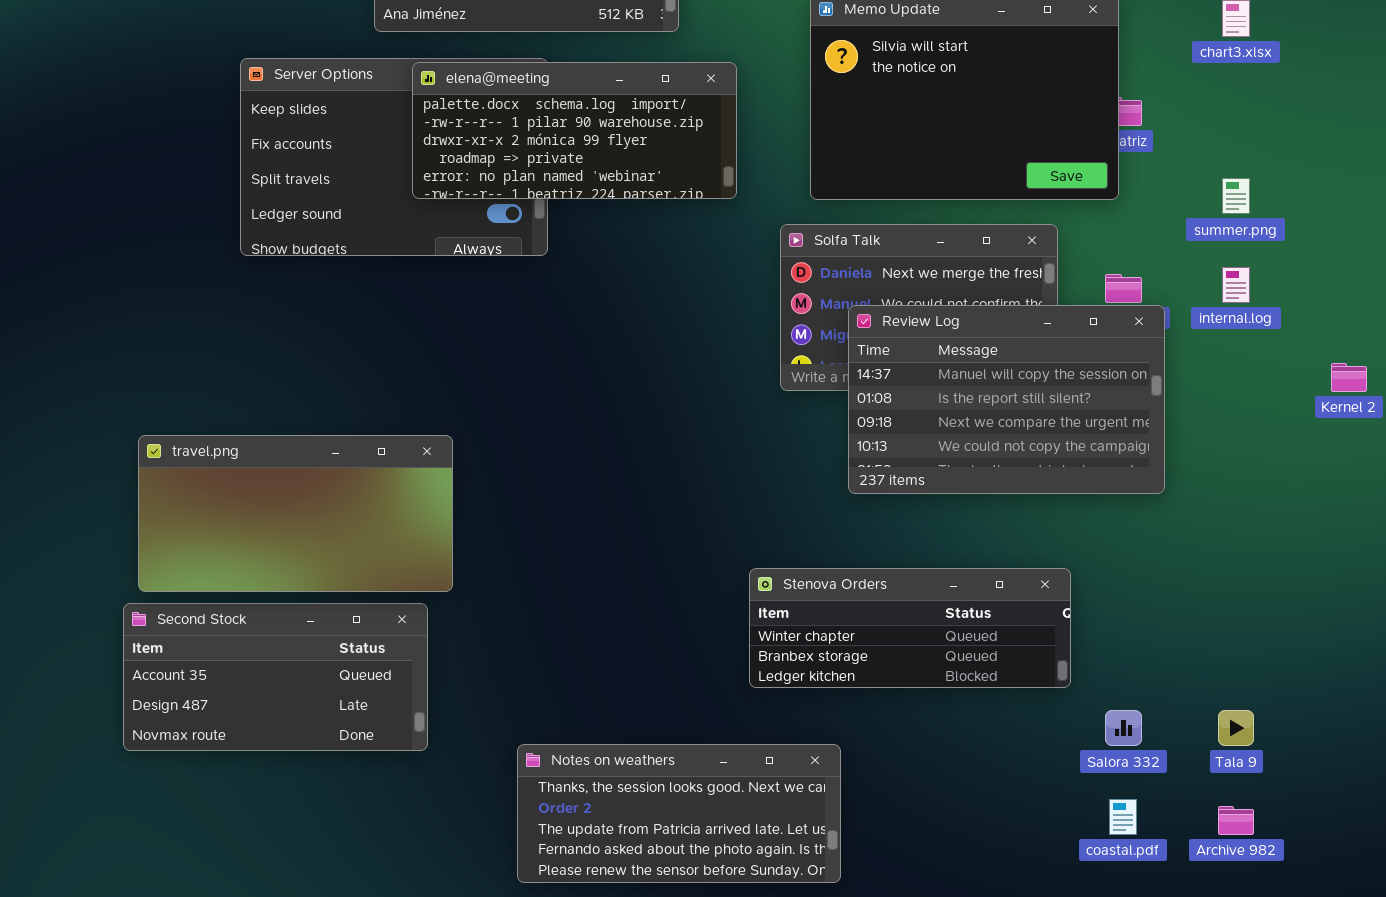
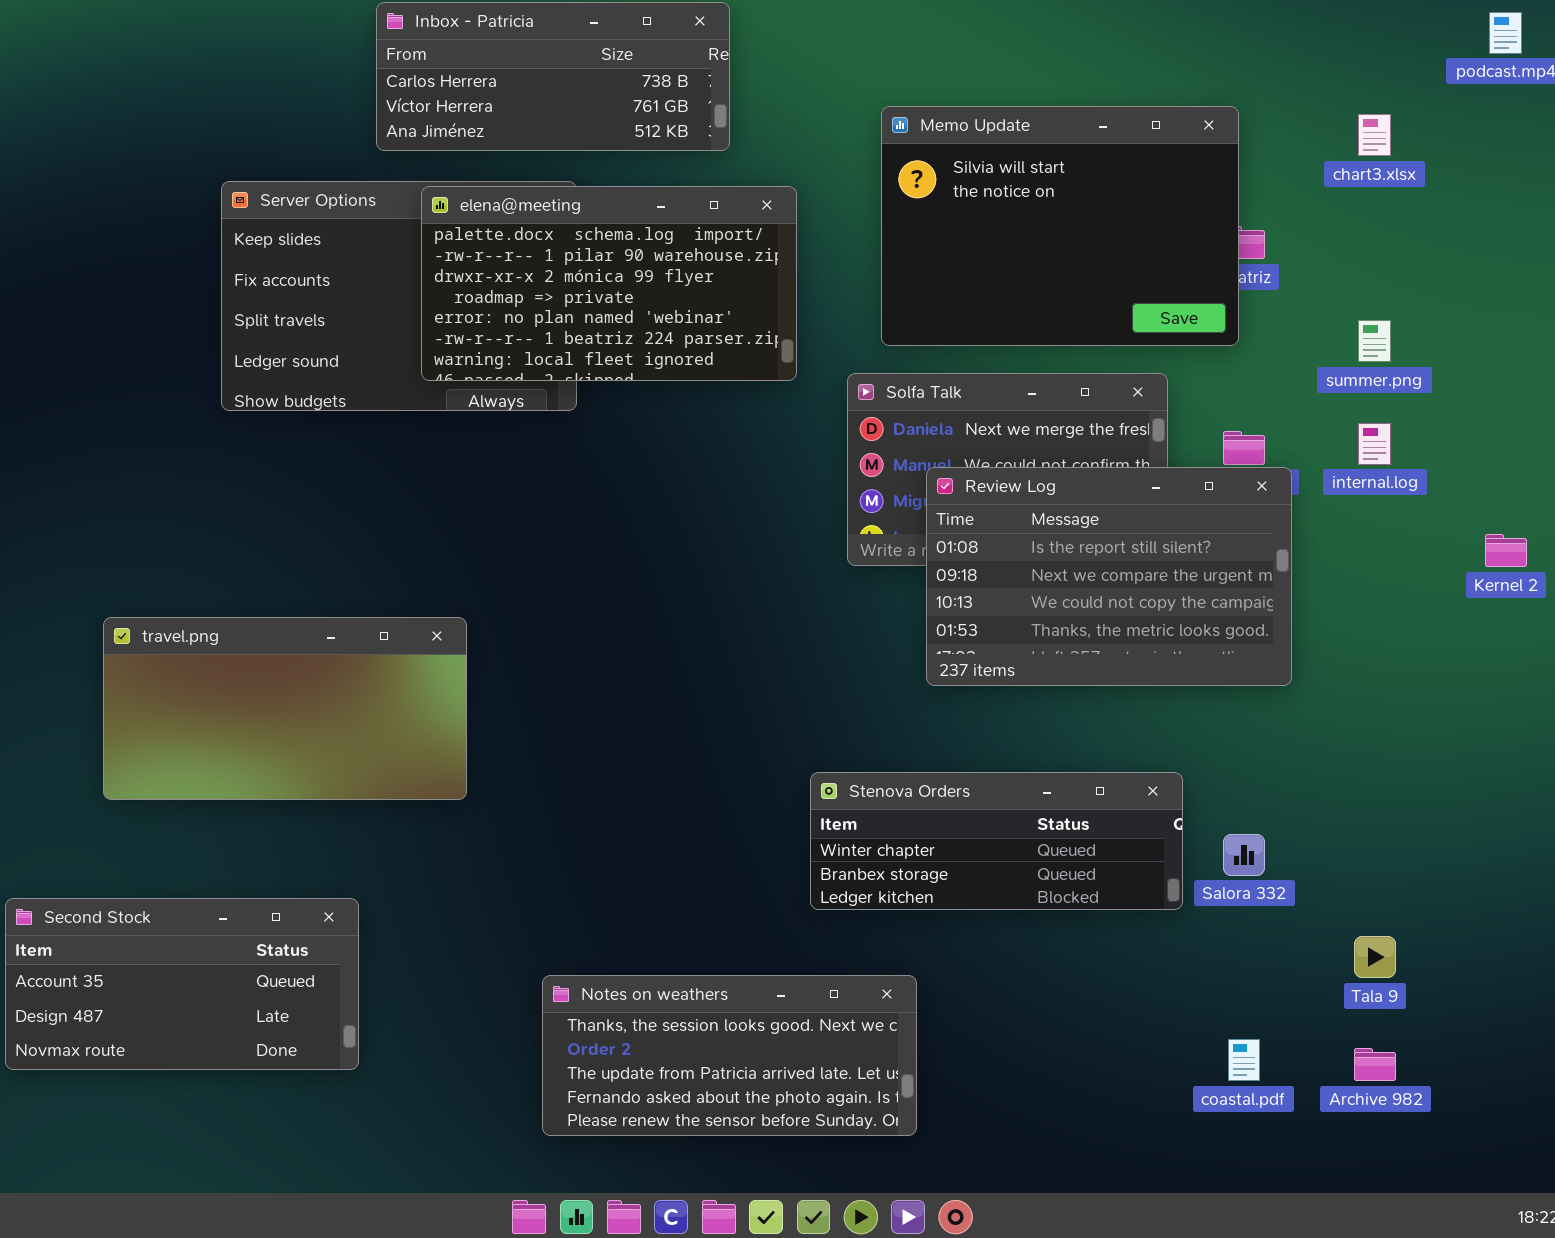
elena@meeting: [412,62,737,199] -> [421,186,797,381], resized
Review Log: [848,305,1165,494] -> [926,467,1292,686], scrolled down 1 row
Second Stock: [123,603,428,751] -> [5,898,359,1070], moved
Salora 332: [1105,710,1142,746] -> [1223,834,1265,876], moved

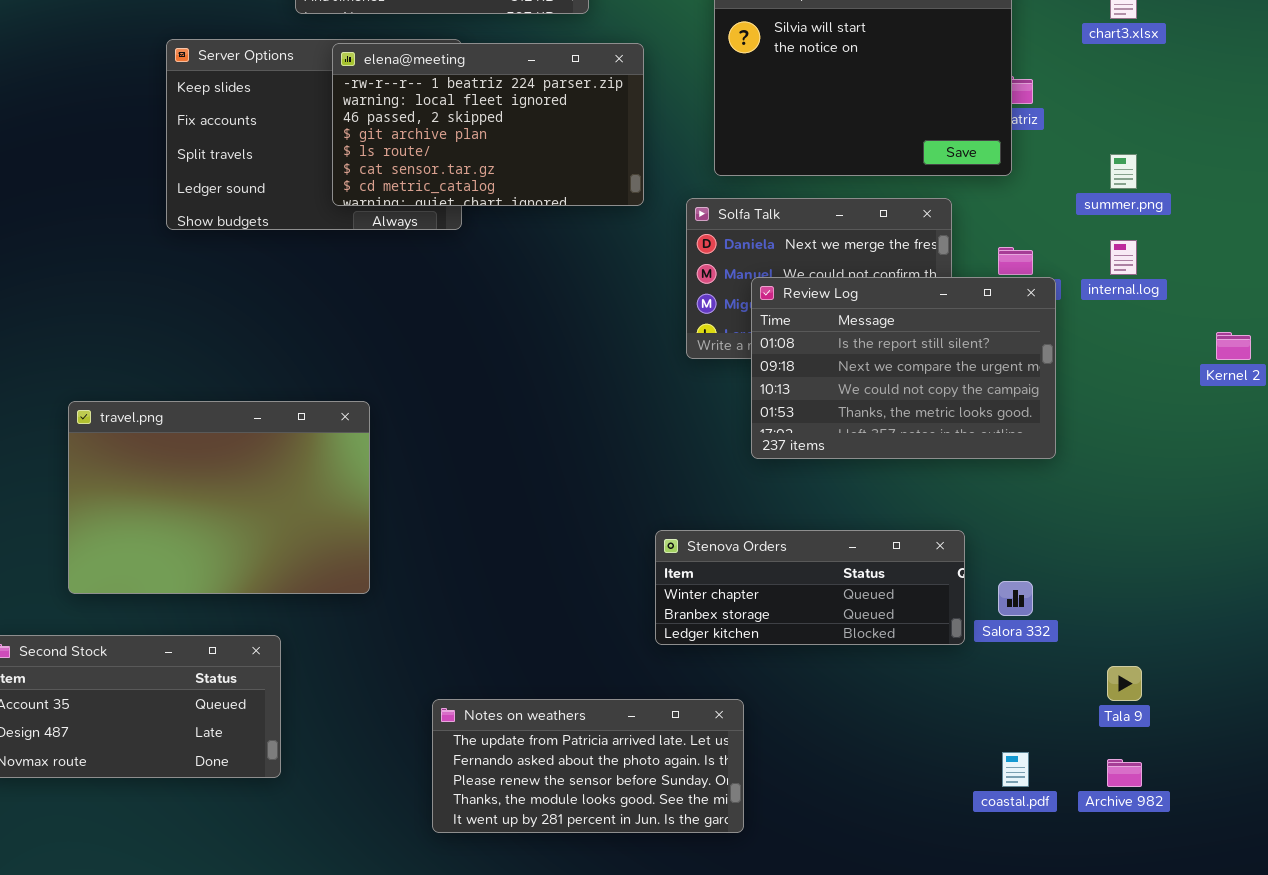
elena@meeting: [421,186,797,381] -> [332,43,644,206], scrolled down 5 rows
travel.png: [103,617,467,800] -> [68,401,370,594], resized
Notes on weathers: [542,975,917,1136] -> [432,699,744,833], scrolled down 2 rows

